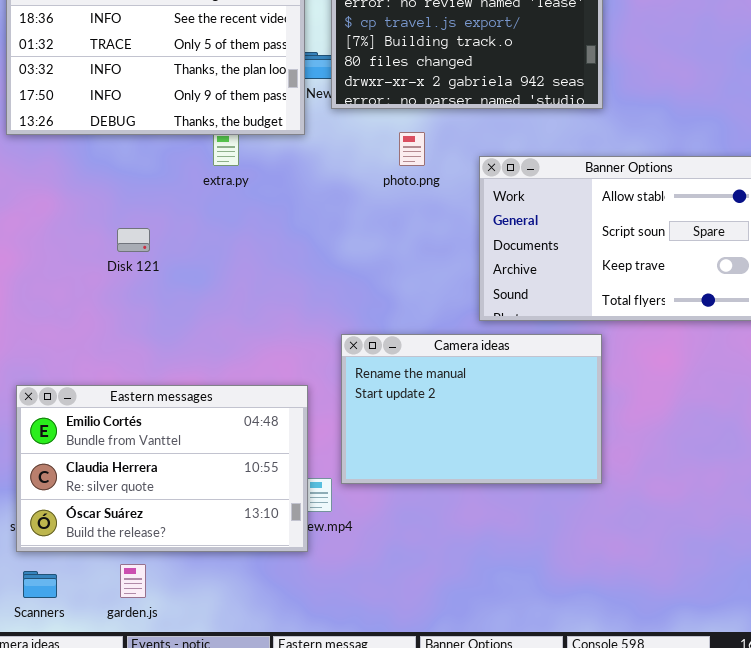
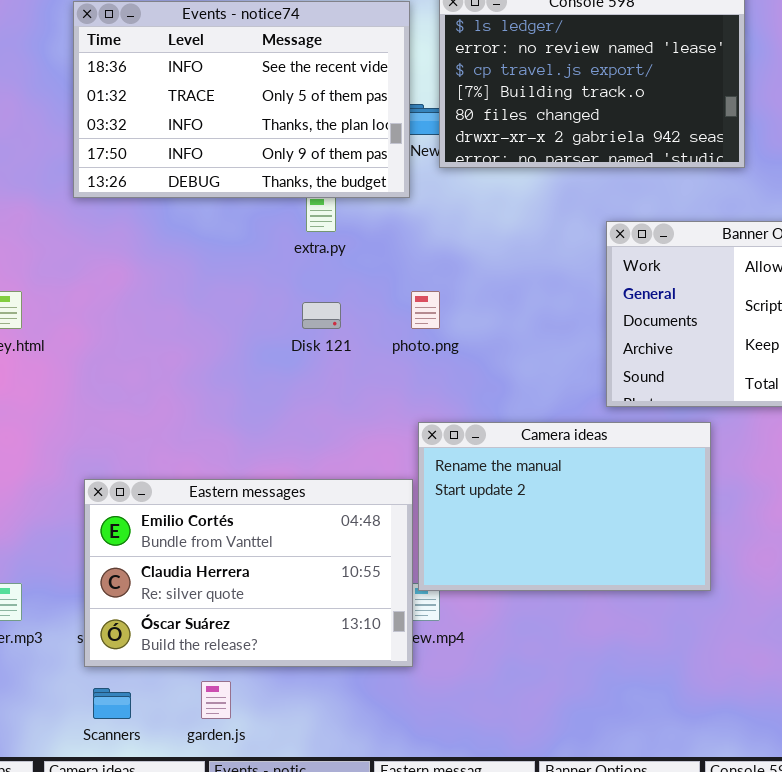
photo.png: [399,132,425,166] -> [411,291,440,329], moved
Disk 121: [117,228,150,252] -> [302,302,341,329], moved
Camera ideas: [341,334,602,484] -> [418,422,711,591], moved

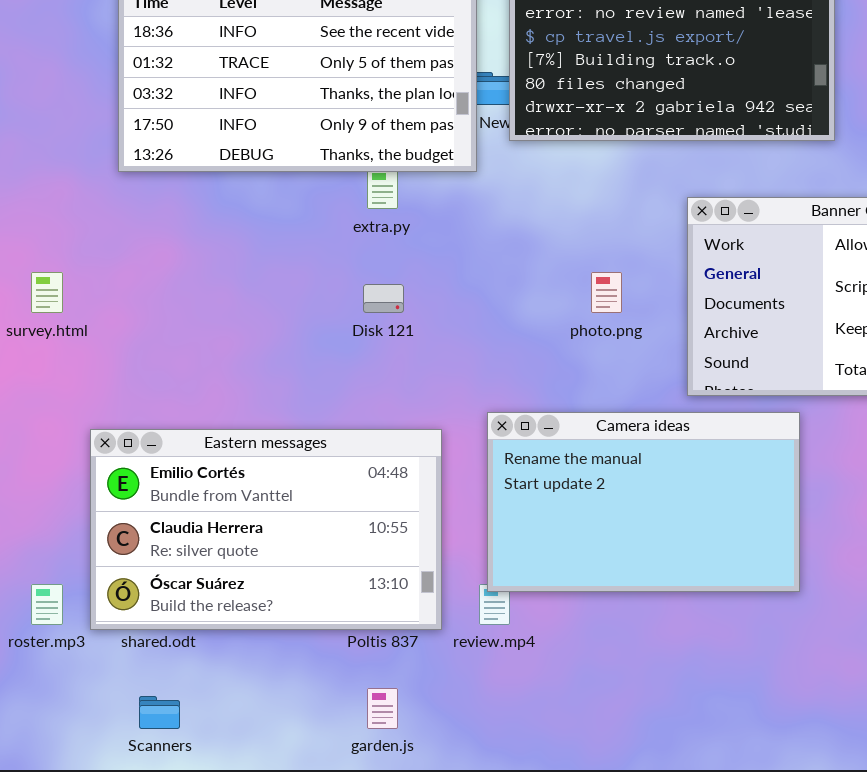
photo.png: [411,291,440,329] -> [591,272,622,313], moved
Eastern messages: [84,479,413,667] -> [90,429,442,630], moved
garden.js: [201,681,231,719] -> [367,688,398,729], moved

